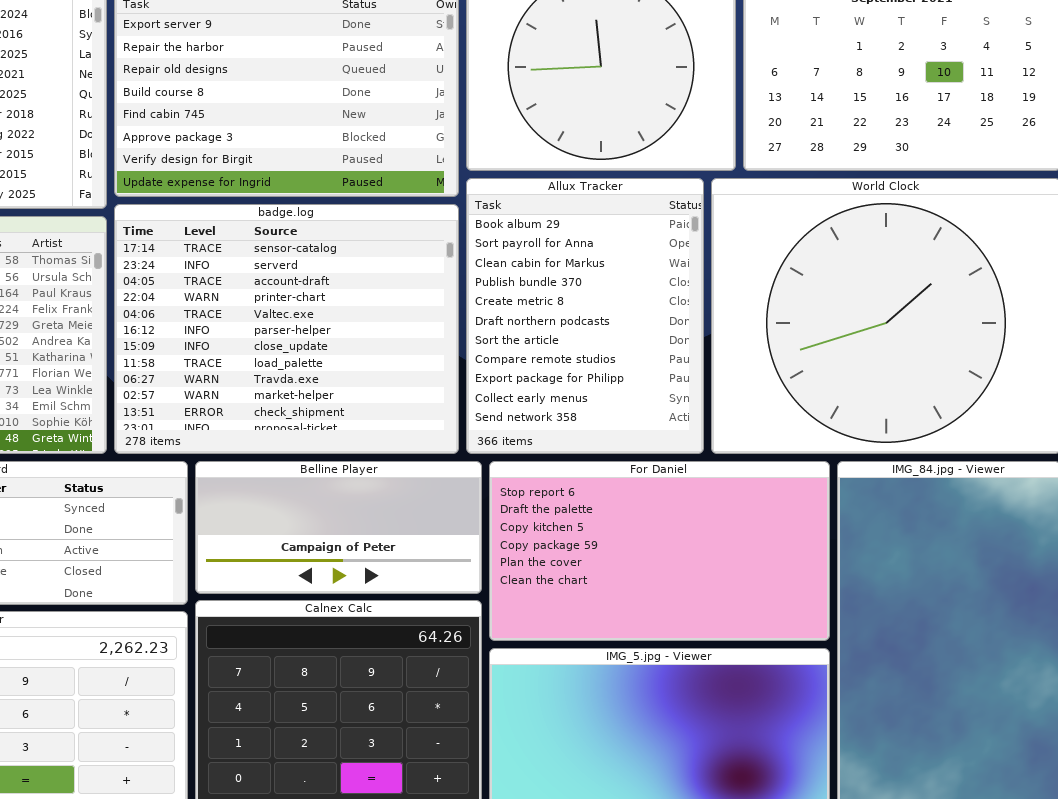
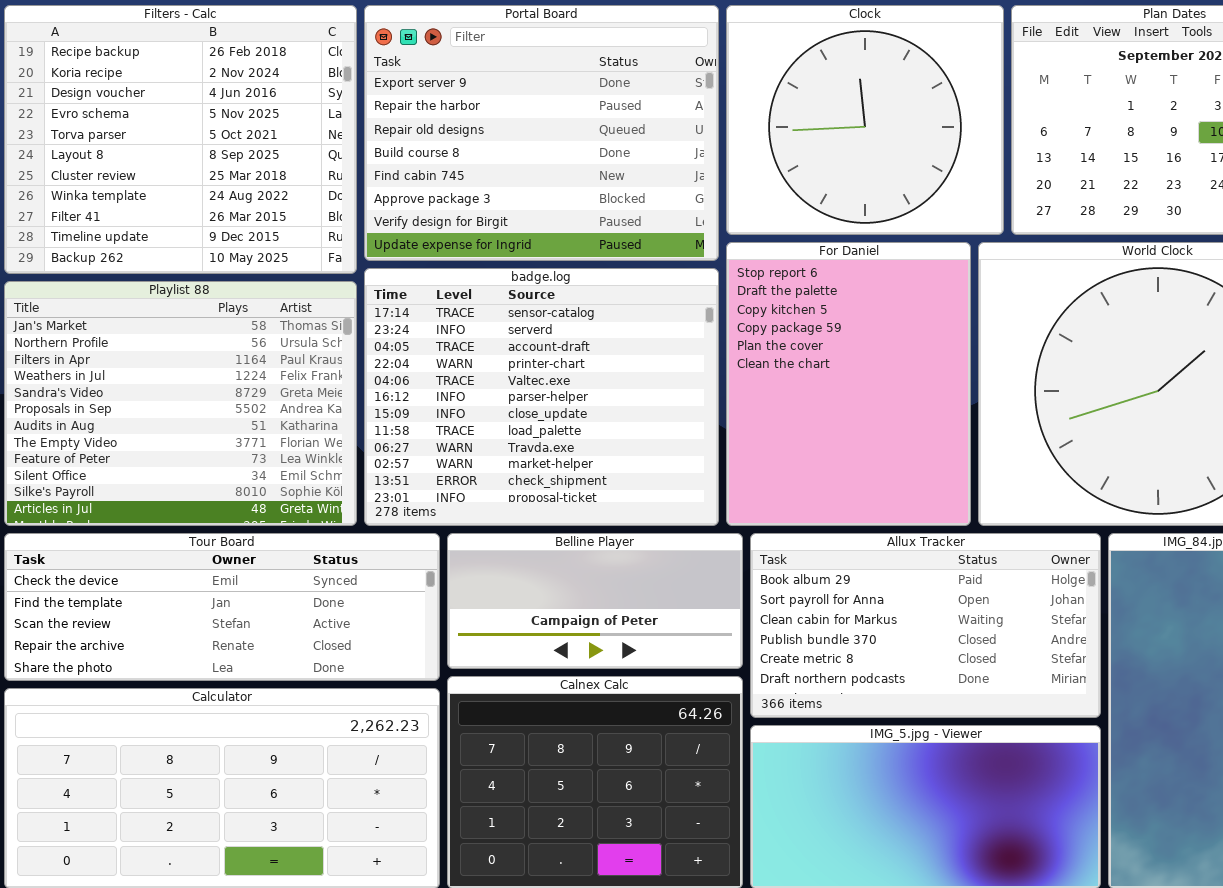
Allux Tracker: [466,178,704,454] -> [750,533,1101,718], moved, resized
For Daniel: [489,461,830,641] -> [726,242,971,526], moved, resized

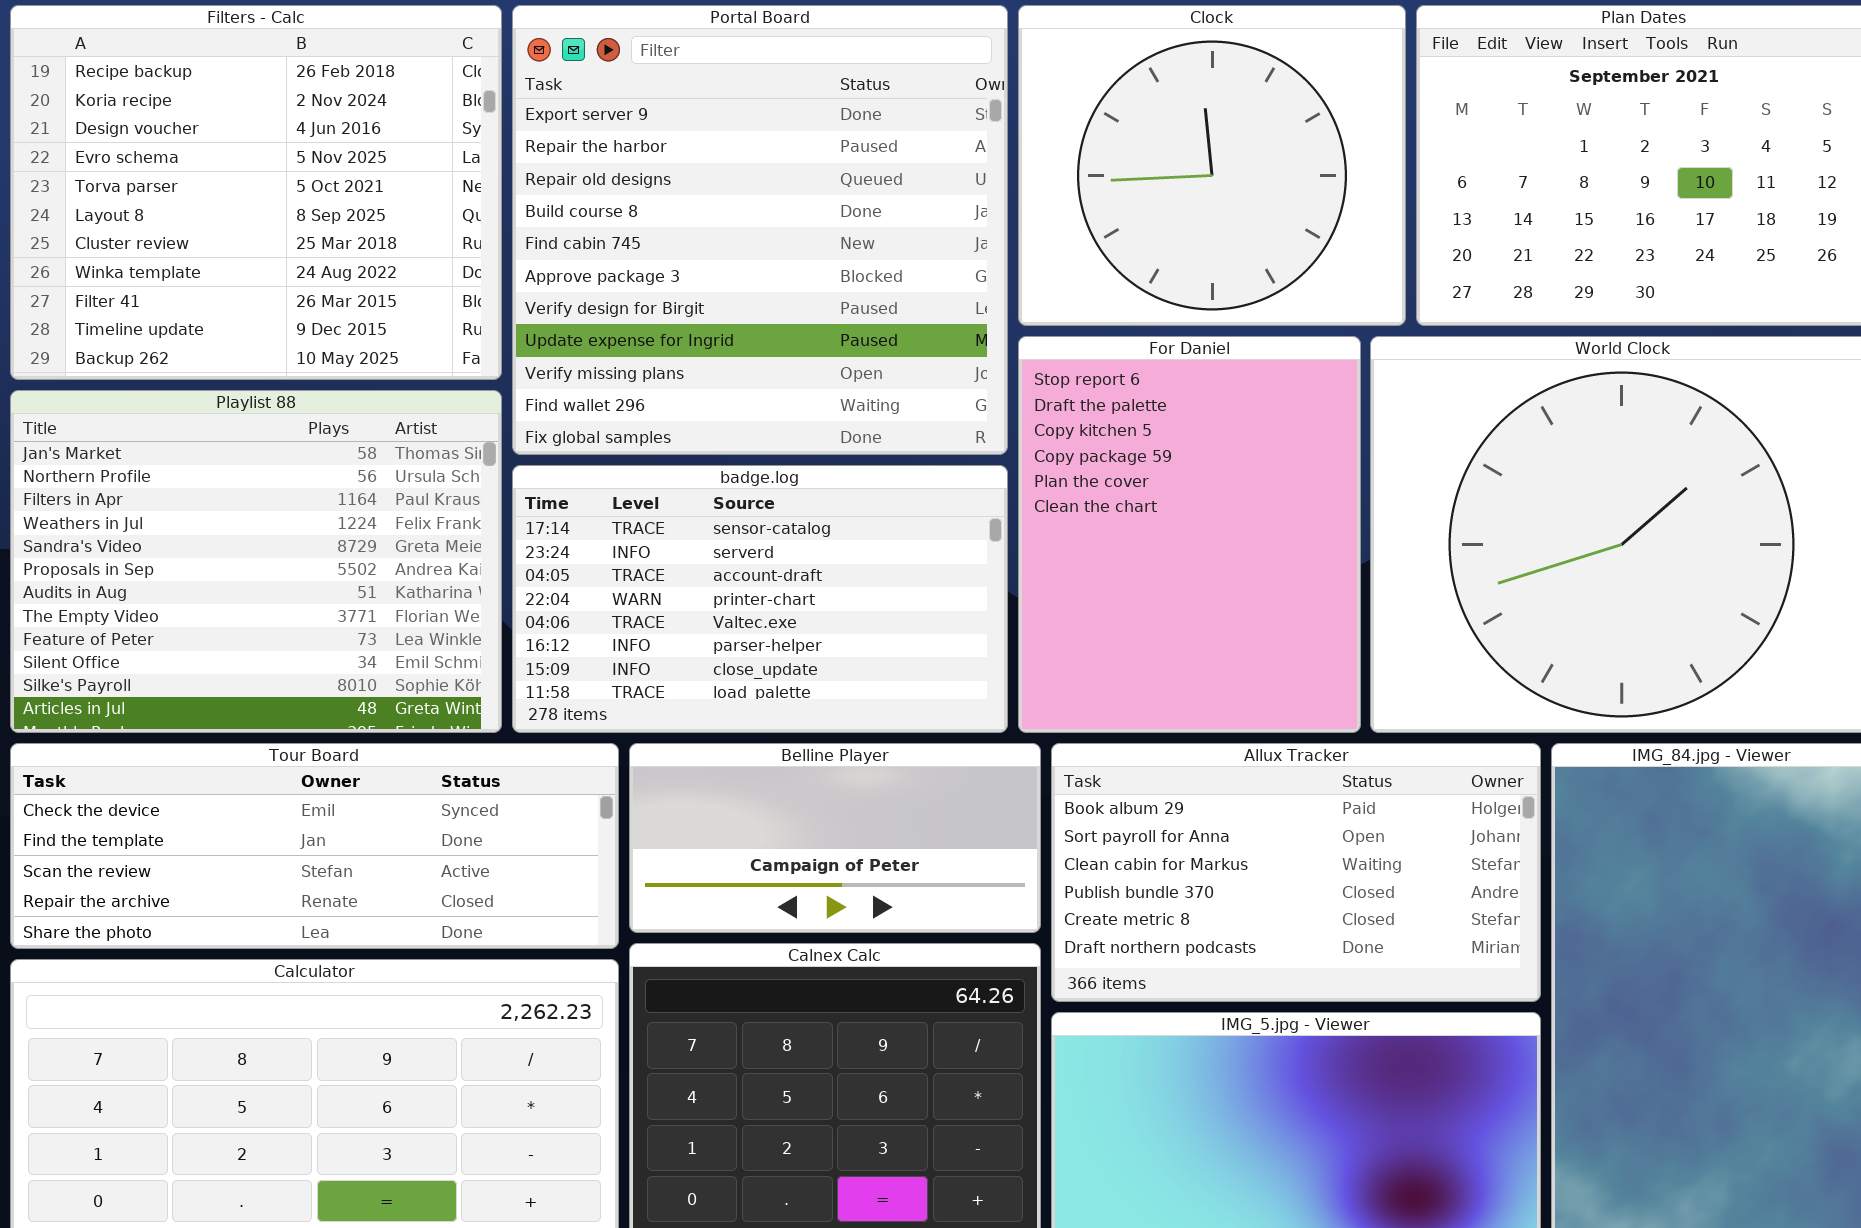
Portal Board: [364,5,719,261] -> [512,5,1008,455], resized
badge.log: [364,268,719,526] -> [512,465,1008,733], resized

